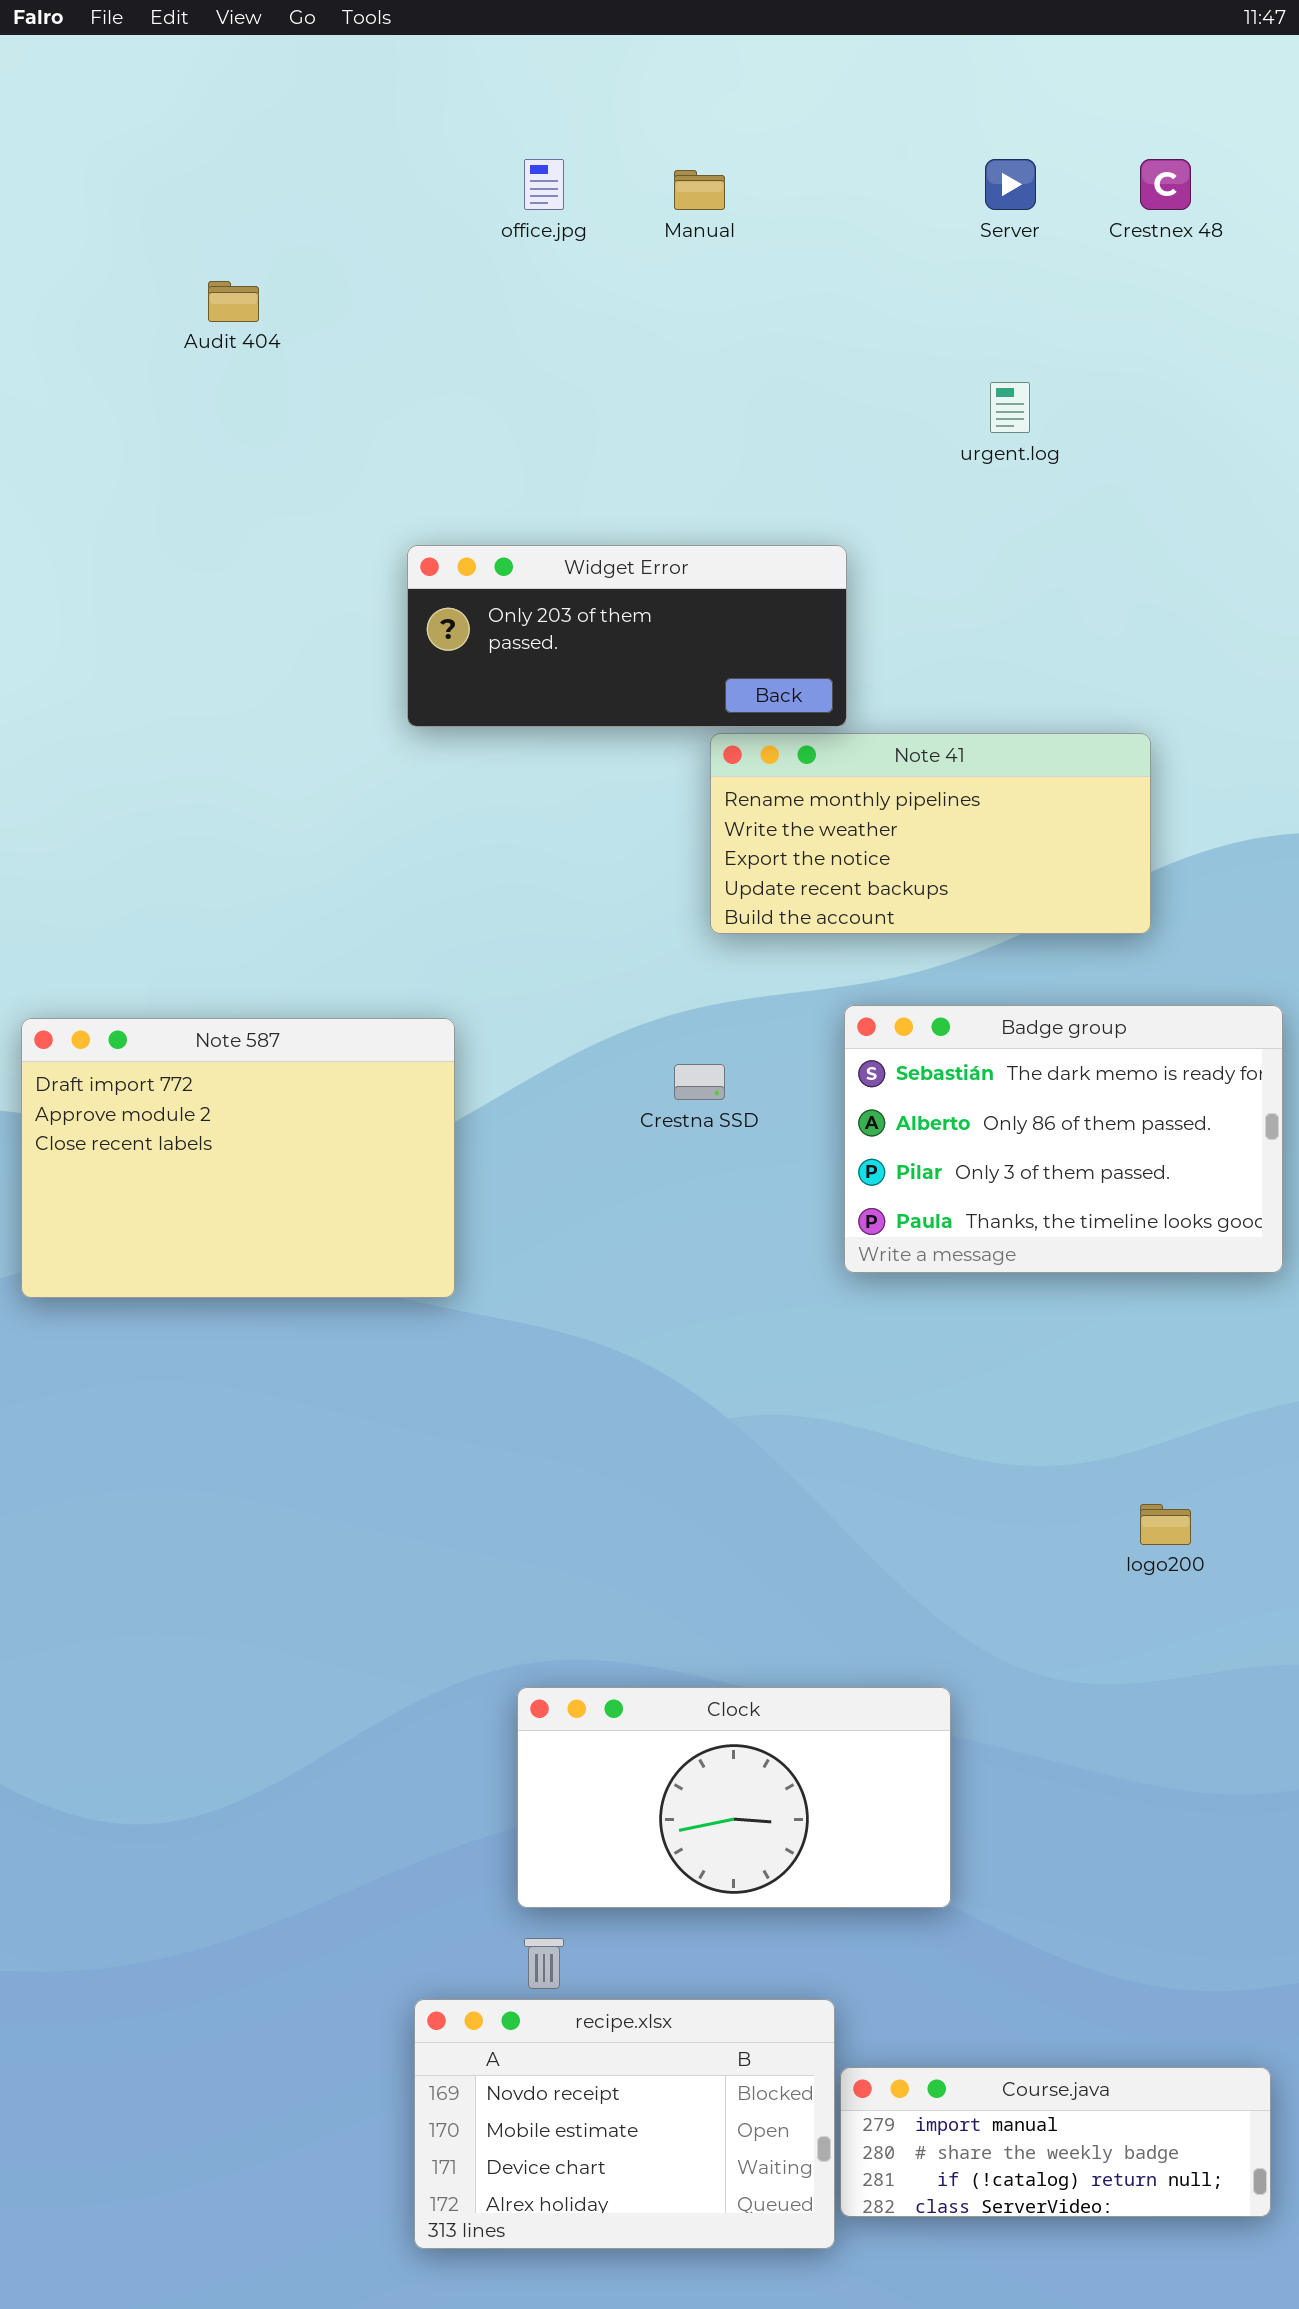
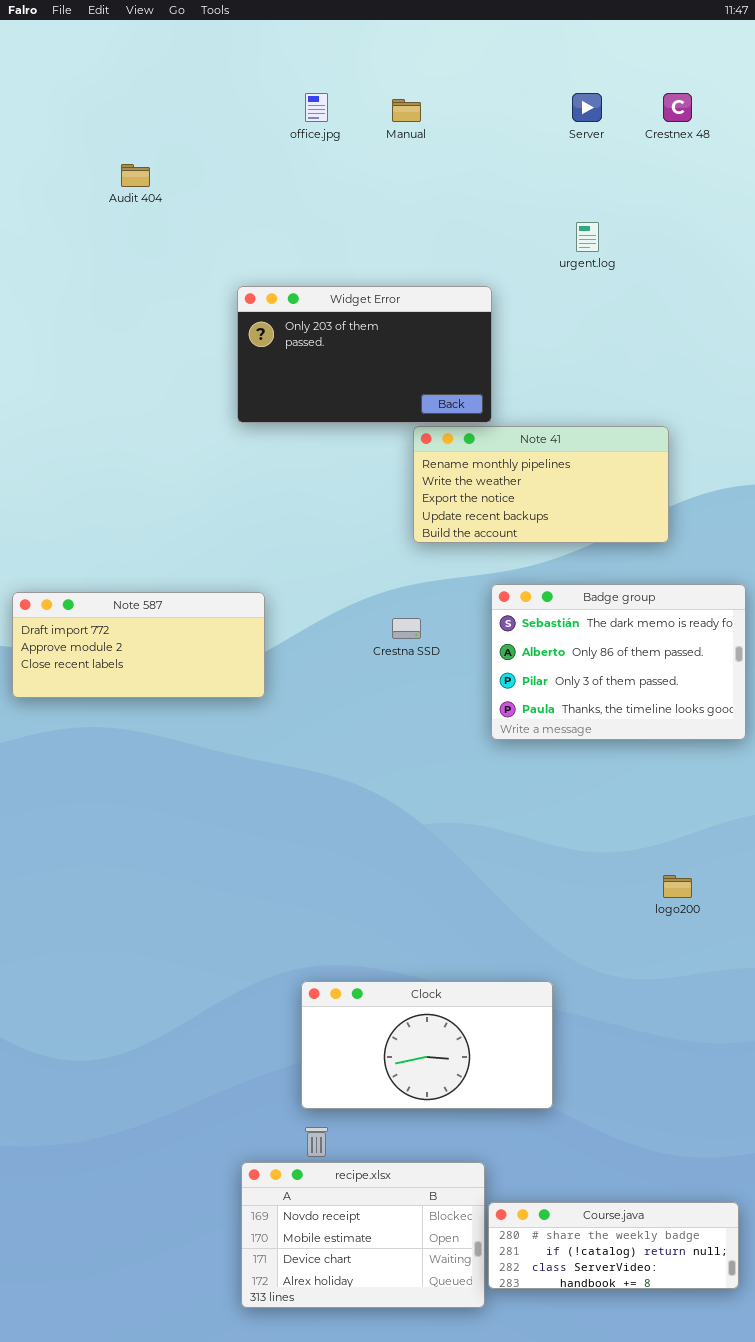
Widget Error: [407,545,847,727] -> [237,286,492,423], resized
Note 587: [21,1018,455,1298] -> [12,592,265,698], resized
Course.java: [840,2067,1271,2217] -> [488,1202,739,1289], scrolled down 1 row

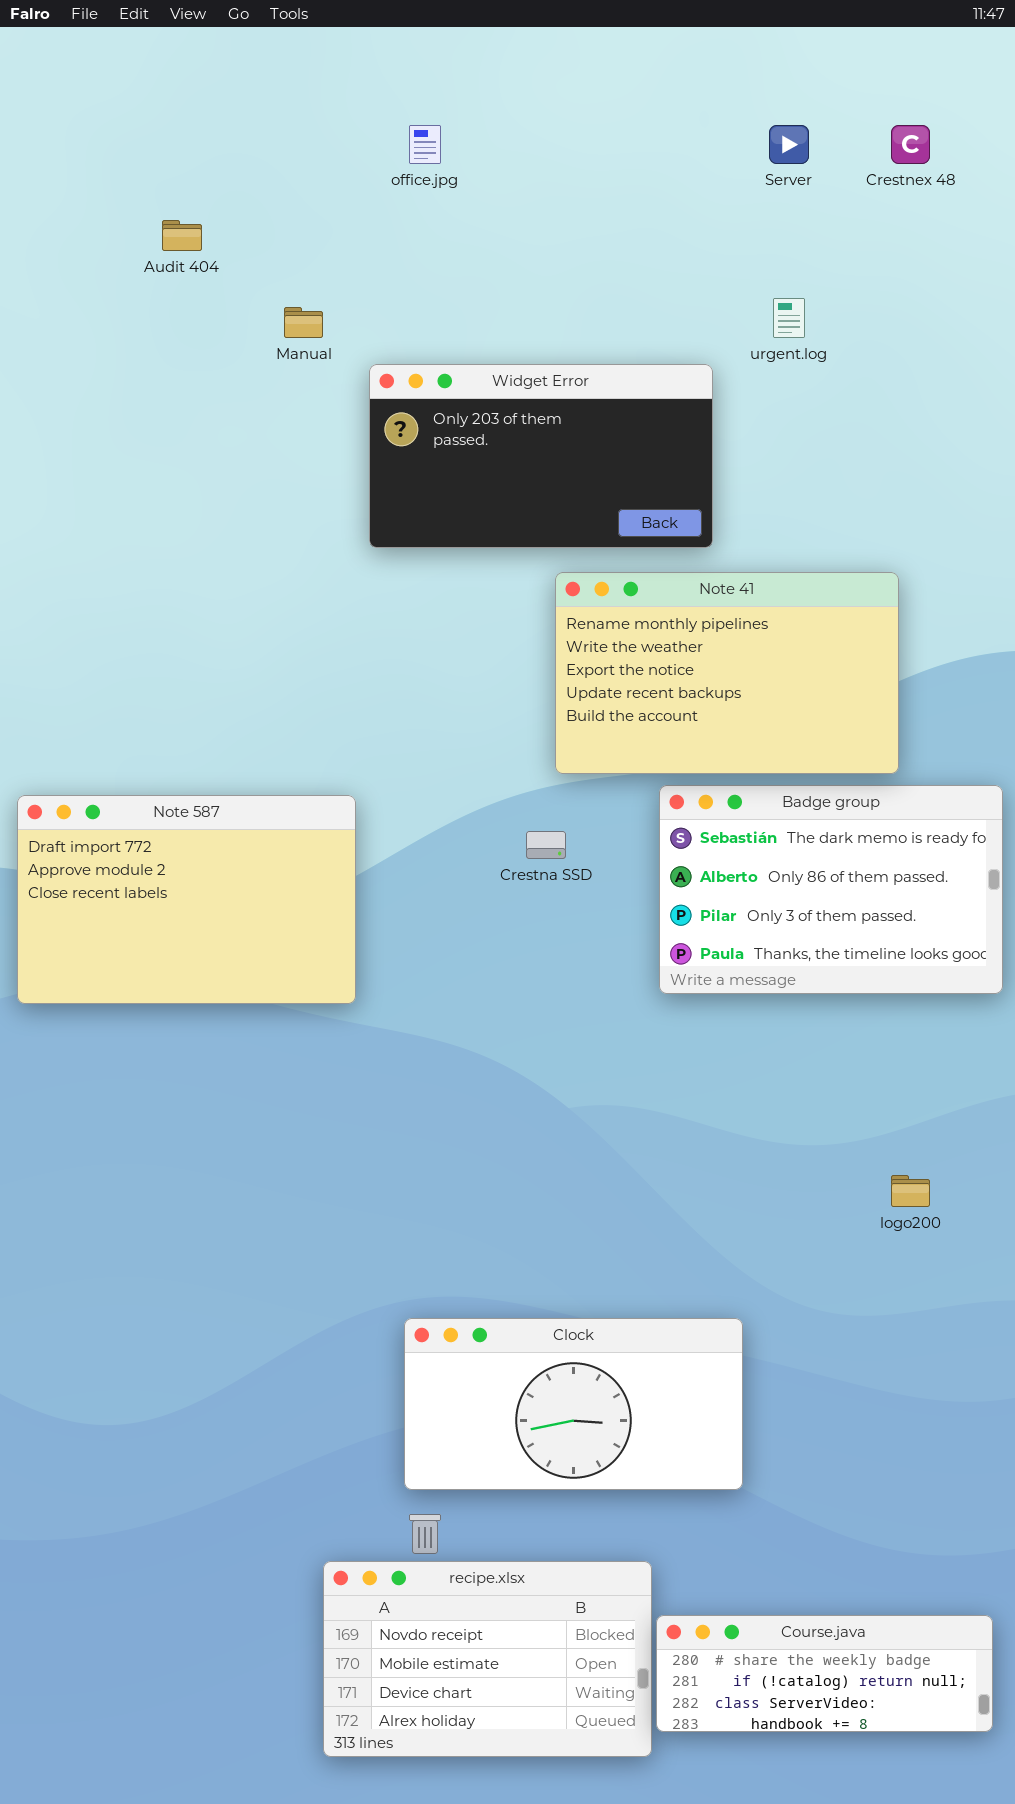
Manual: [392,99,421,122] -> [284,307,323,338], moved
Widget Error: [237,286,492,423] -> [369,364,713,548], moved
Note 41: [413,426,669,543] -> [555,572,899,774], resized
Note 587: [12,592,265,698] -> [17,795,356,1004], resized

